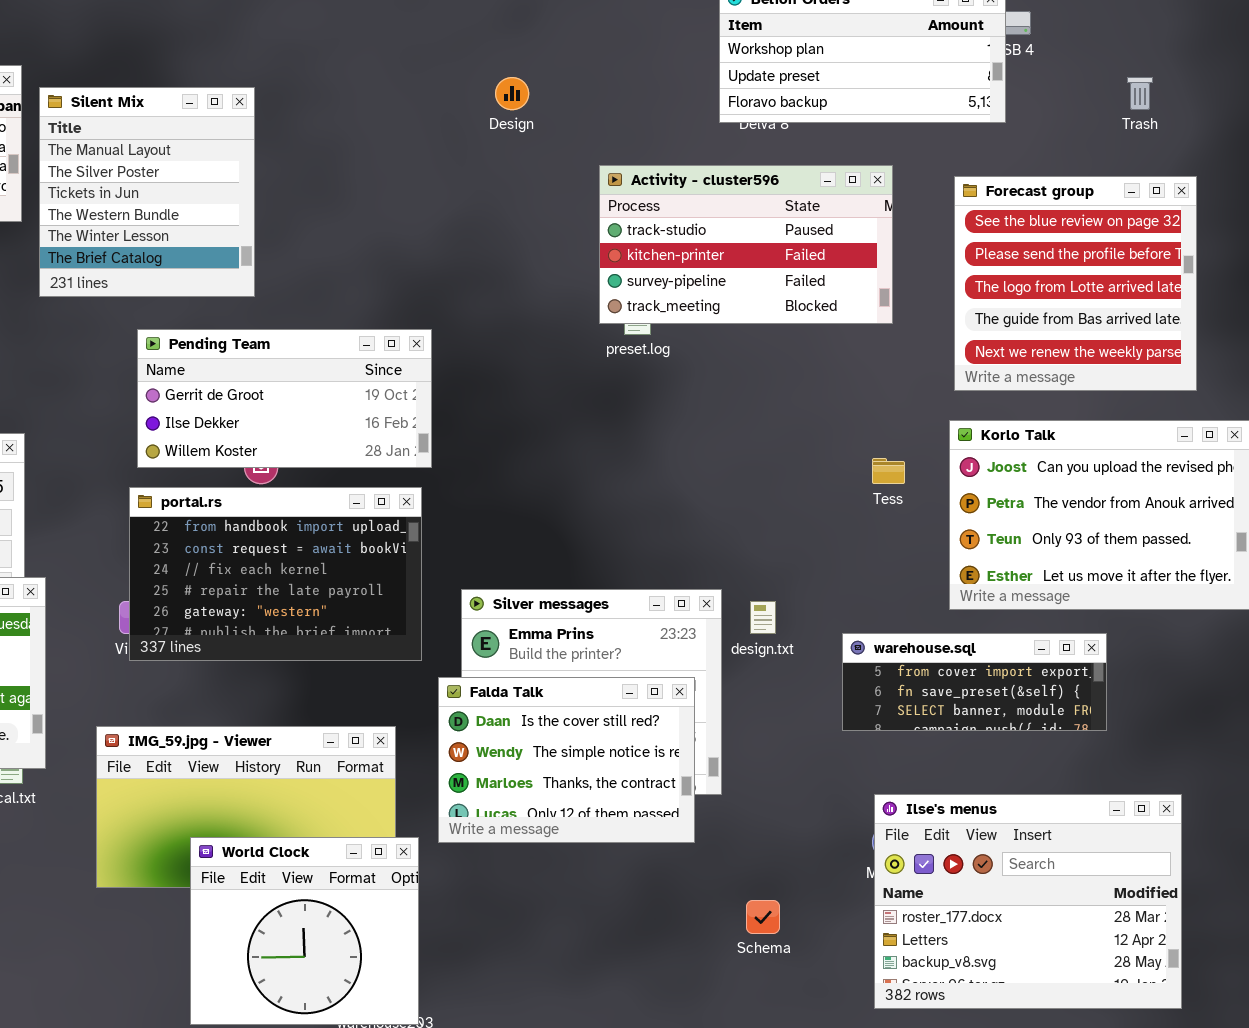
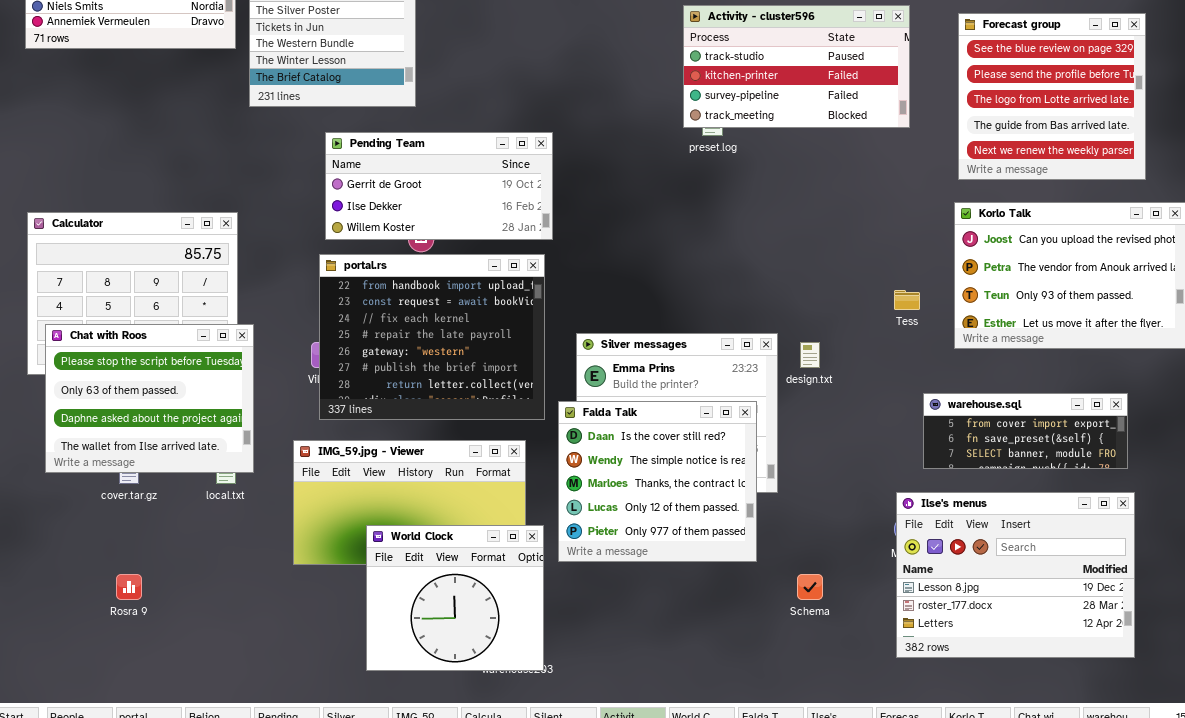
Tess: [872,458,905,484] -> [894,290,920,310], moved
portal.rs: [129,487,422,661] -> [319,254,545,420], resized
warehouse.sql: [842,633,1107,731] -> [923,393,1128,469], moved
Falda Talk: [438,677,695,843] -> [558,401,757,562], resized
Ilse's menus: [874,794,1182,1009] -> [896,492,1135,658], scrolled up 1 row

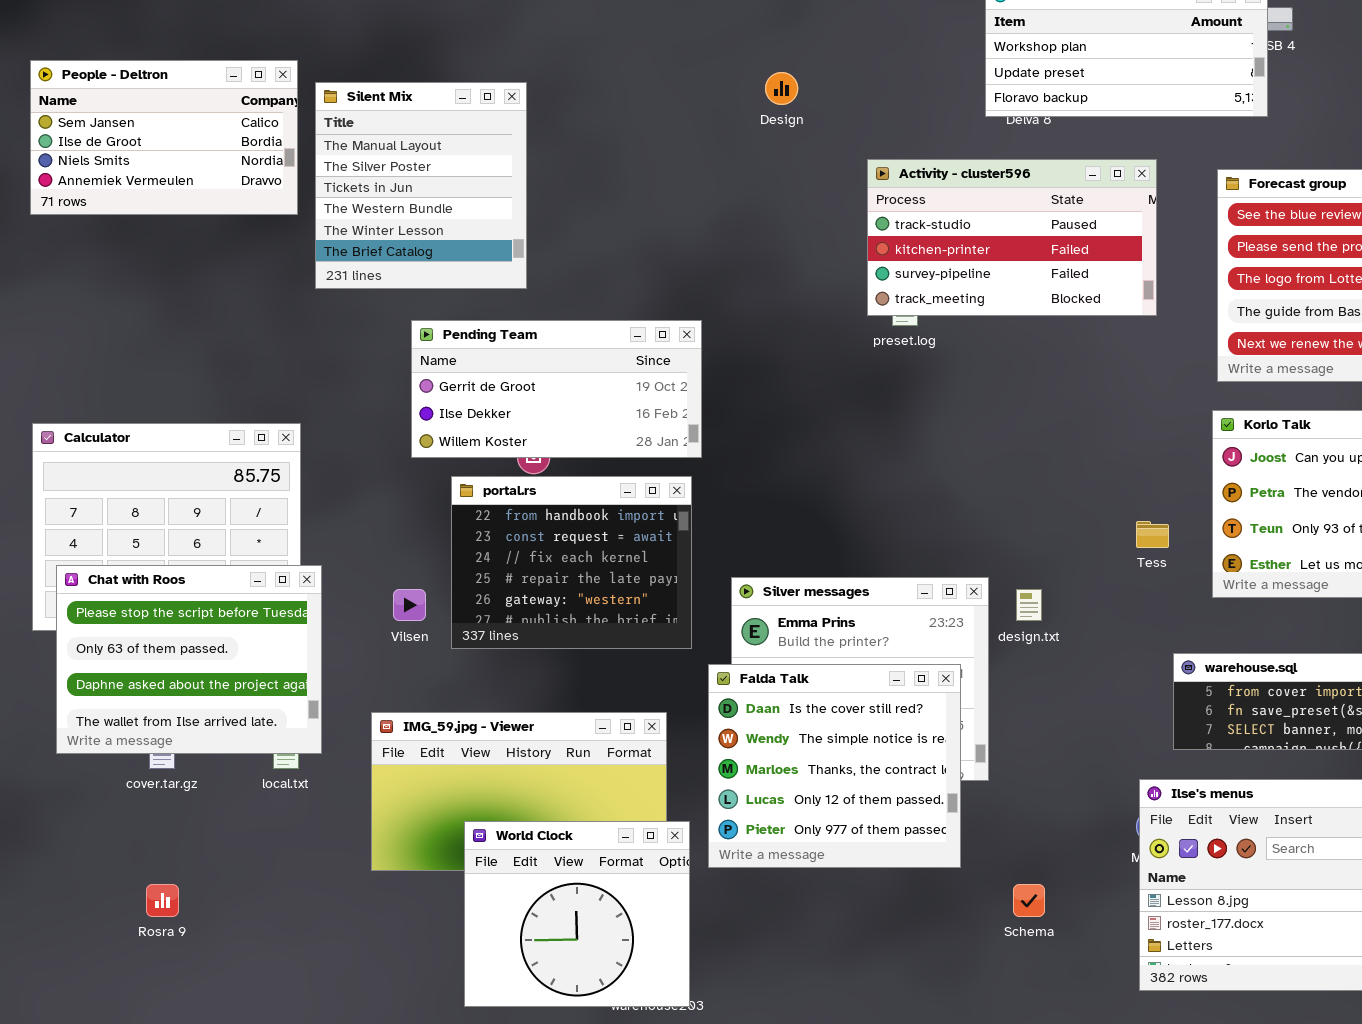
portal.rs: [319,254,545,420] -> [451,476,692,649], resized

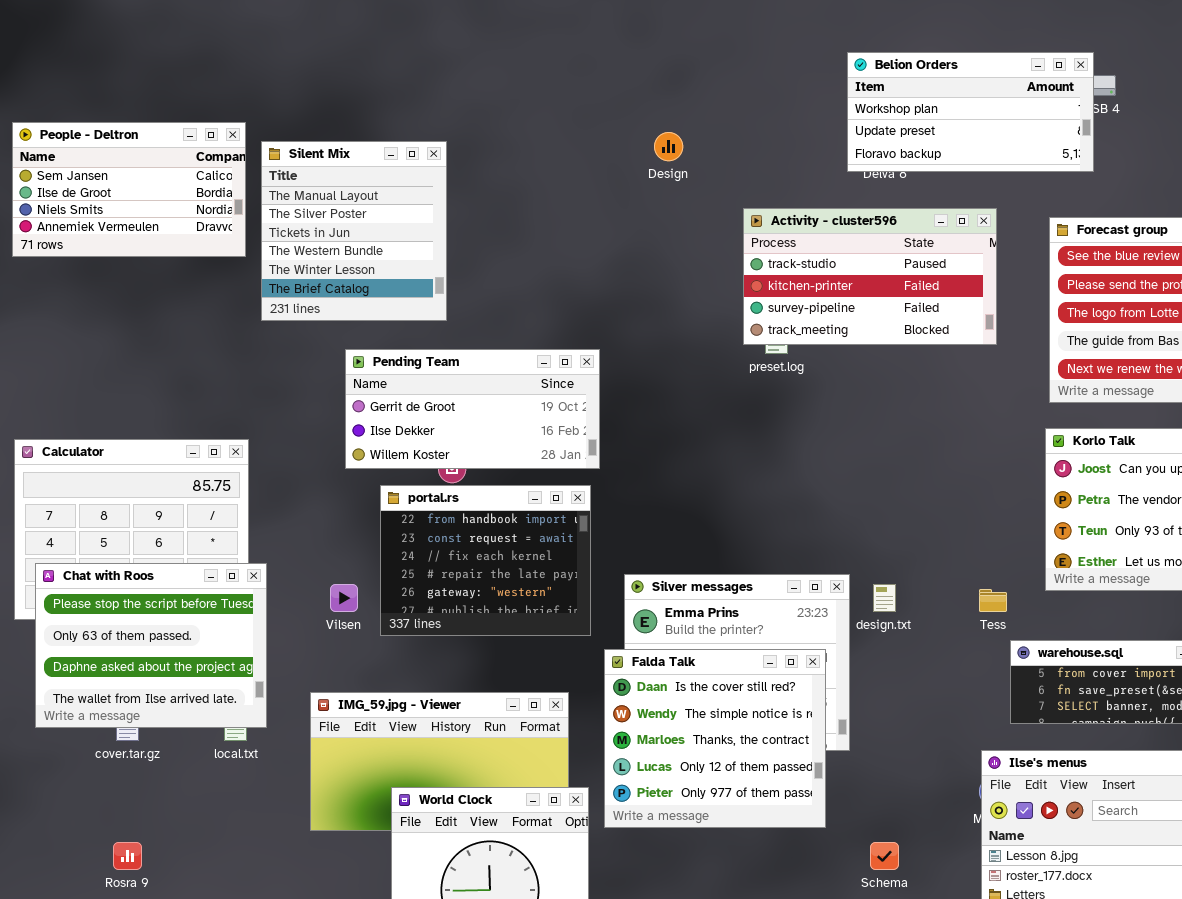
Tess: [1136,521,1169,548] -> [979,589,1007,612], moved

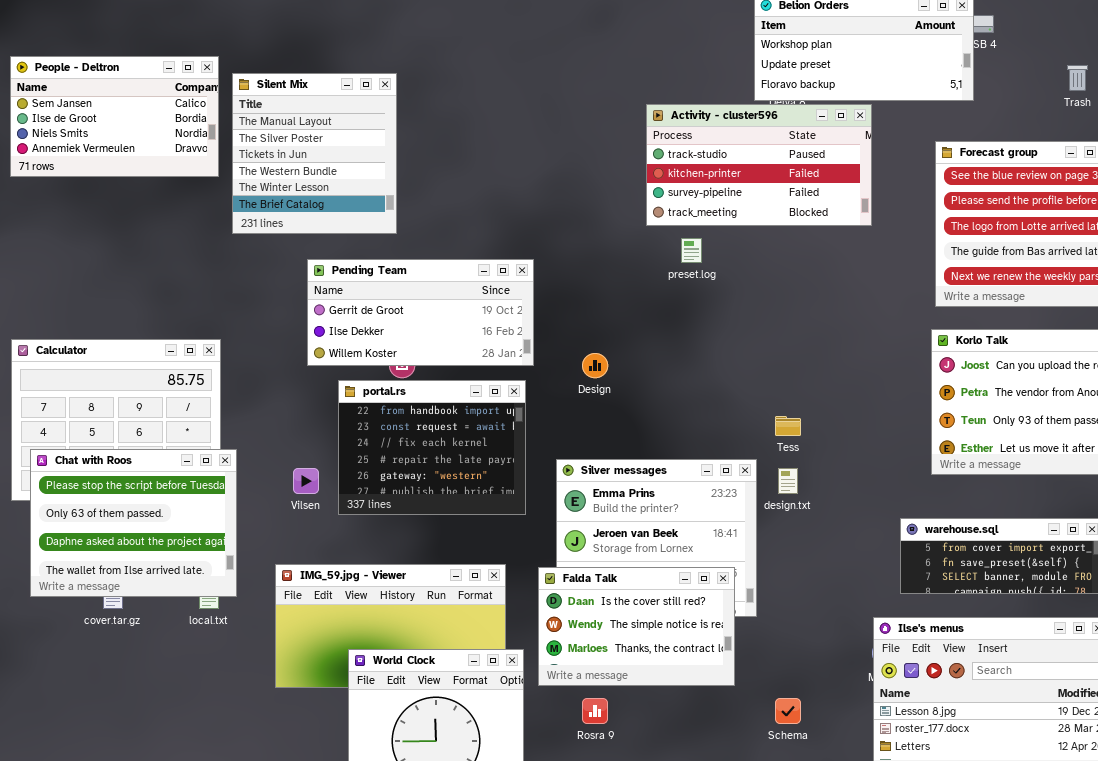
Design: [654,132,683,161] -> [582,353,608,378], moved
Activity - cluster596: [743,208,997,345] -> [646,104,872,226], moved
Tess: [979,589,1007,612] -> [775,416,801,436], moved
Falda Talk: [604,649,826,828] -> [538,567,735,686], resized
Rosra 9: [113,842,142,870] -> [582,698,608,724], moved

